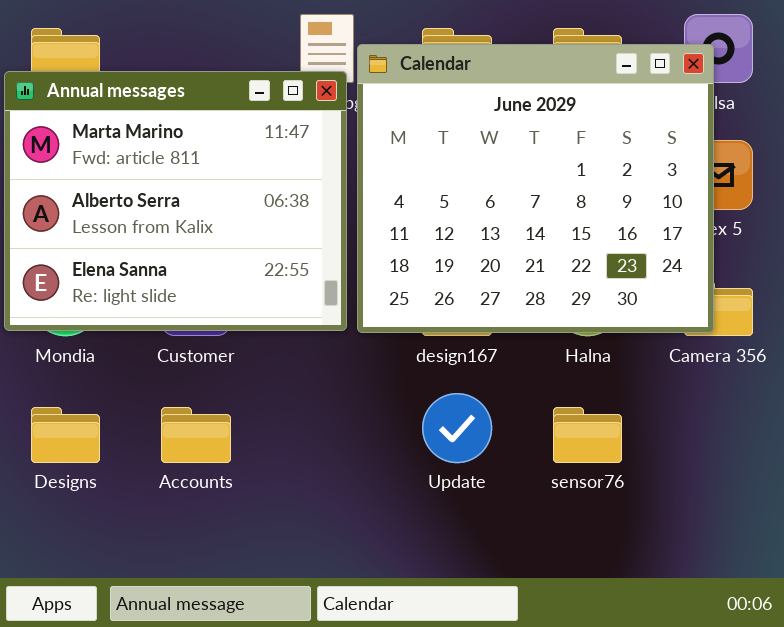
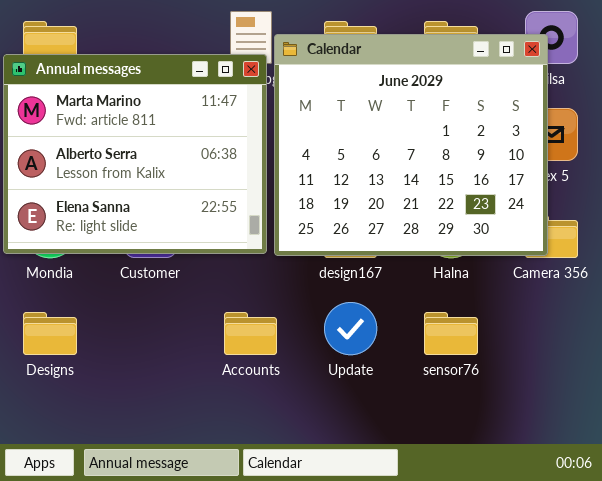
Accounts: [161,407,231,463] -> [224,312,277,355], moved

